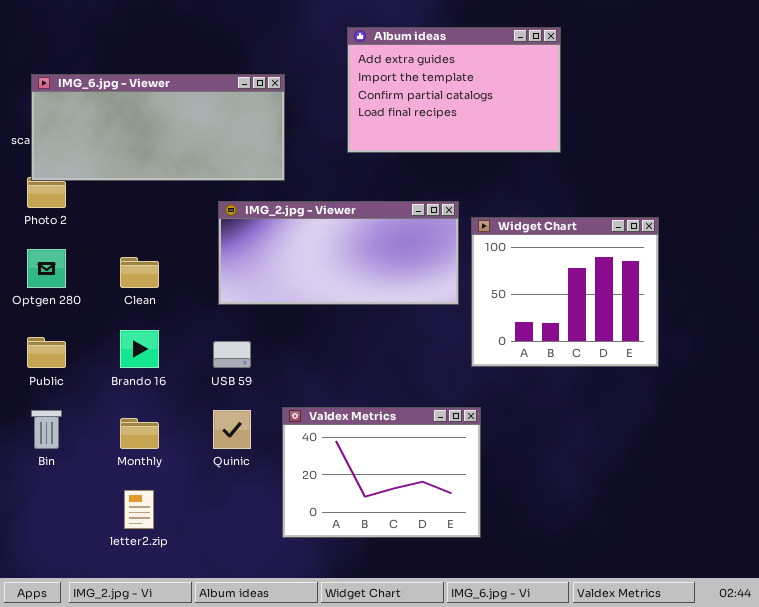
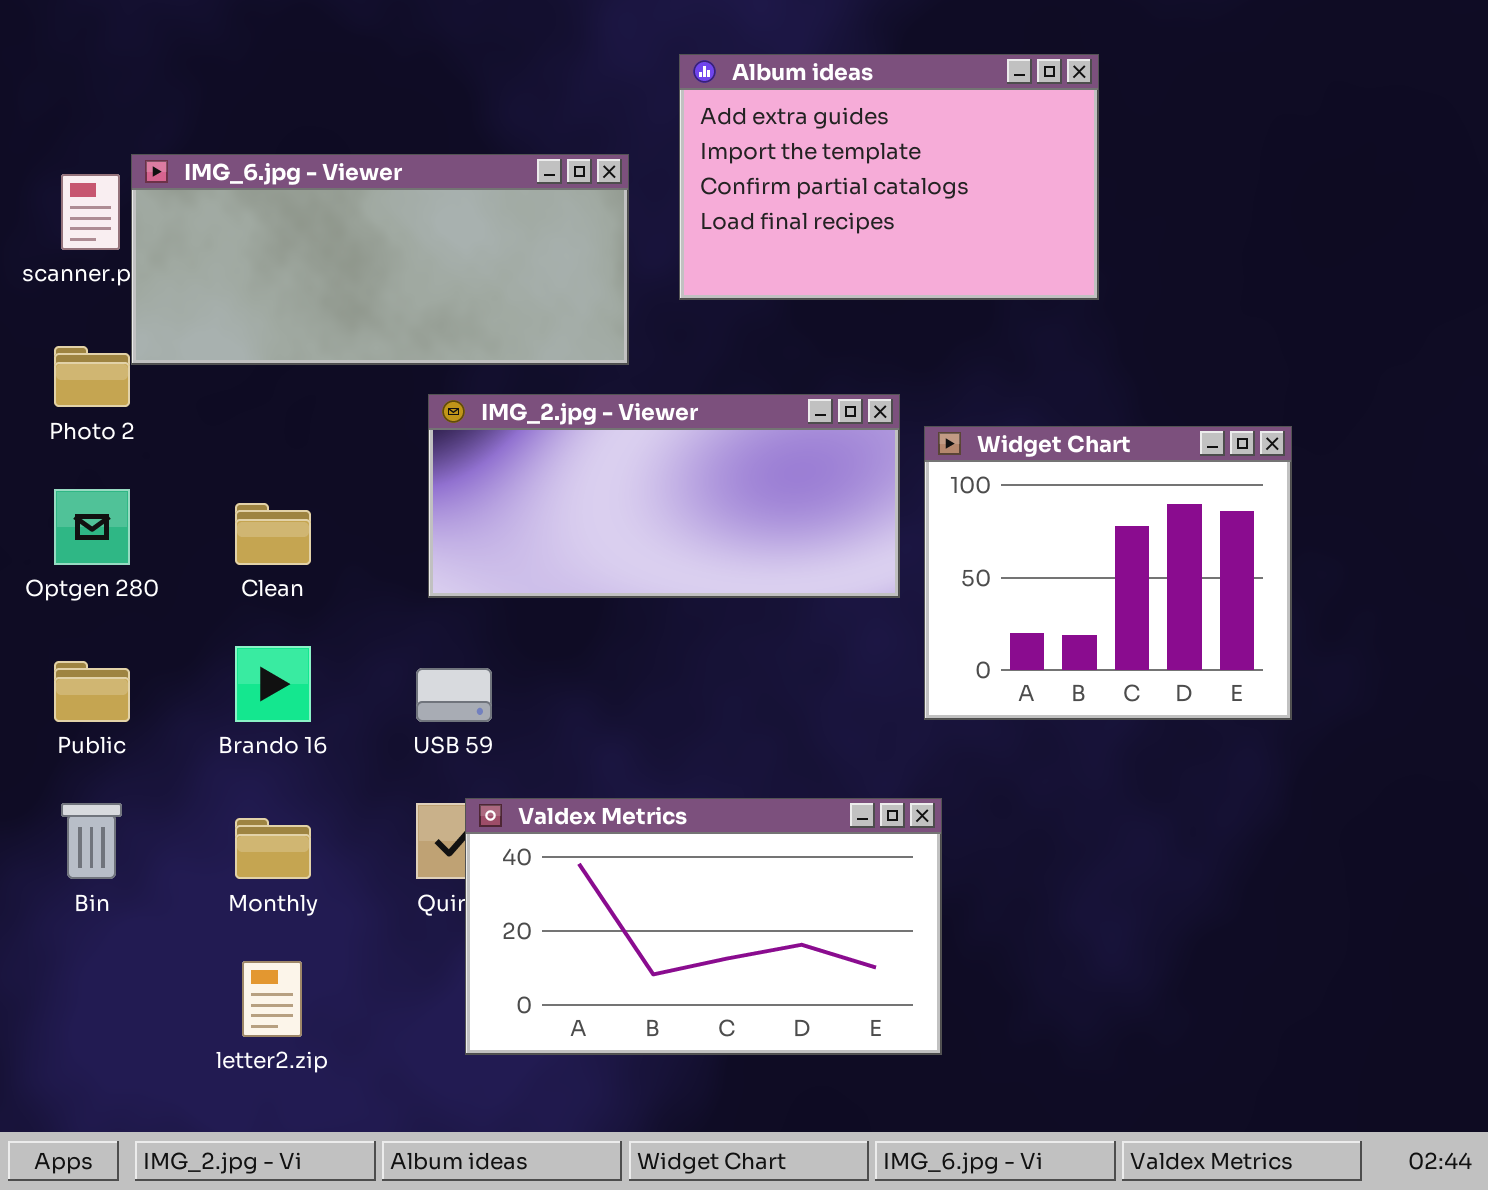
IMG_6.jpg - Viewer: [31,74,285,181] -> [131,154,629,365], moved
Valdex Metrics: [282,407,481,538] -> [465,798,942,1055], resized

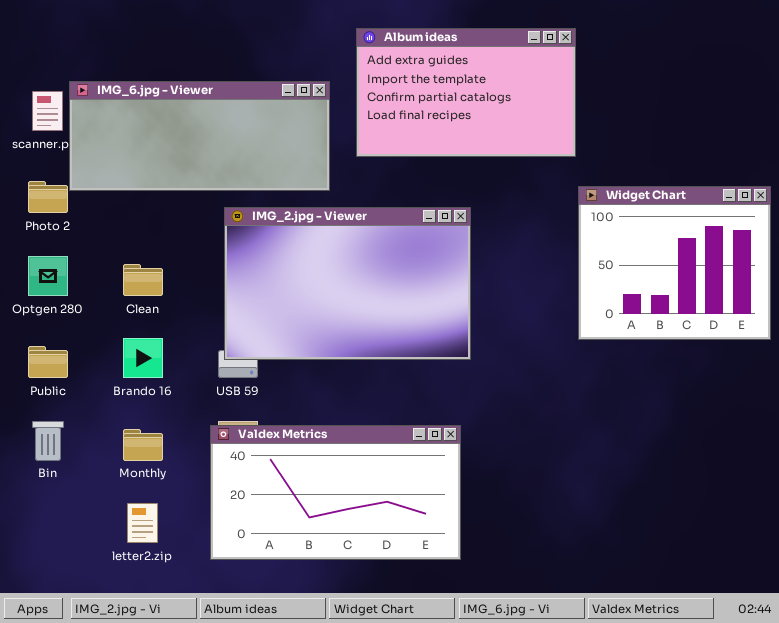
IMG_2.jpg - Viewer: [428,394,900,598] -> [224,207,471,360], resized
Widget Chart: [924,426,1292,720] -> [578,186,771,340], moved
Valdex Metrics: [465,798,942,1055] -> [210,425,461,560], moved

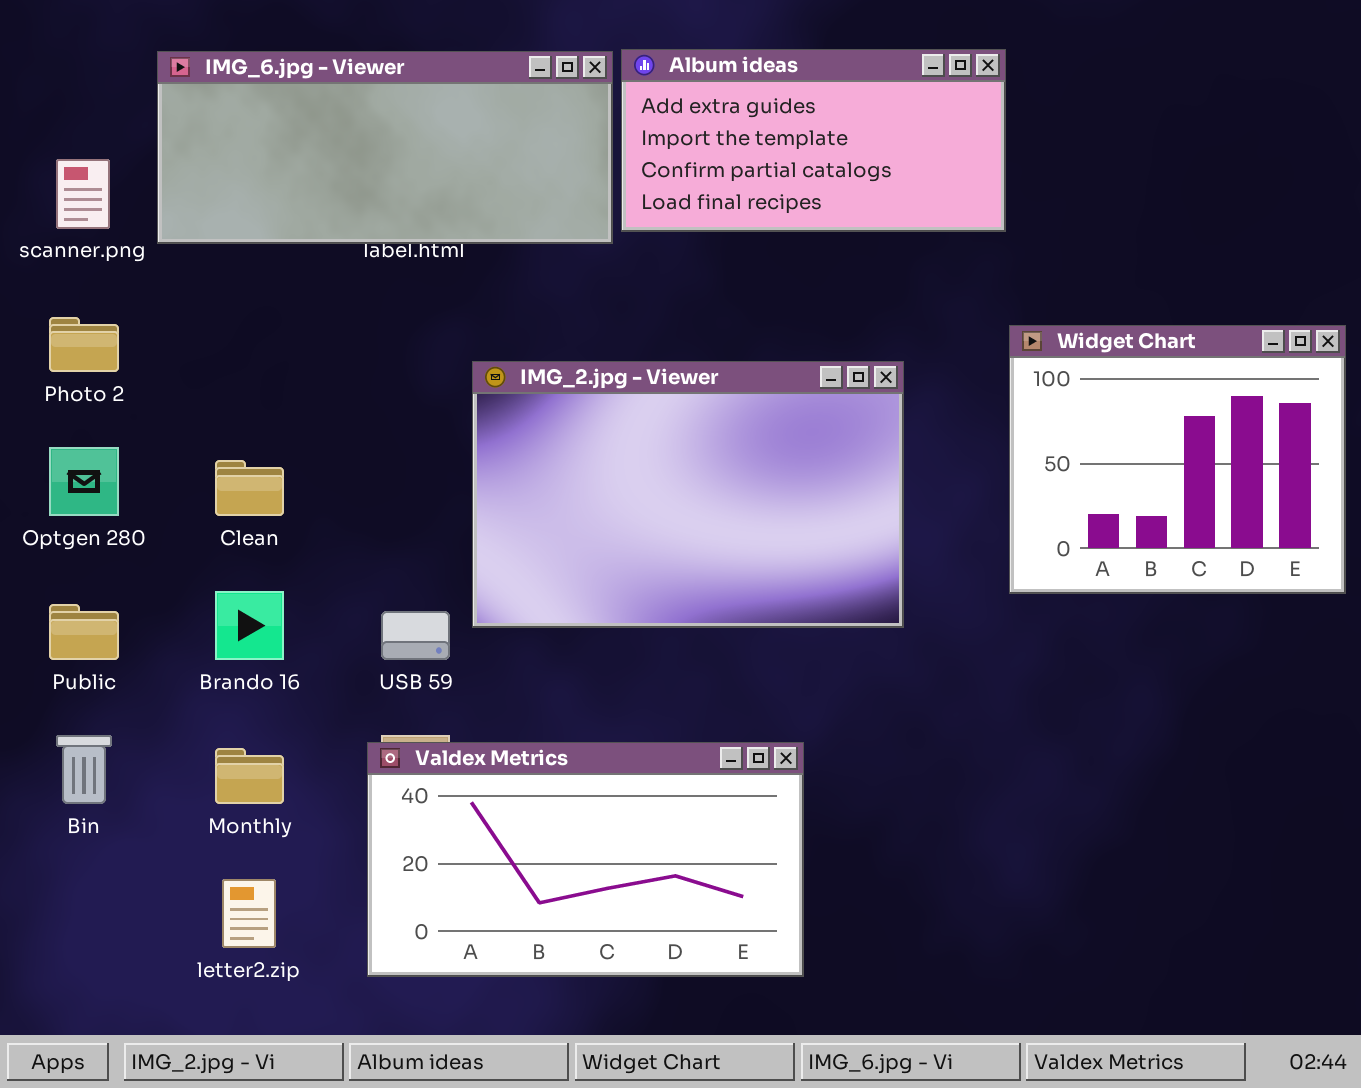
Album ideas: [356,28,576,157] -> [621,49,1006,232], resized
IMG_6.jpg - Viewer: [69,81,330,191] -> [157,51,613,244], moved
IMG_2.jpg - Viewer: [224,207,471,360] -> [472,361,904,628], moved

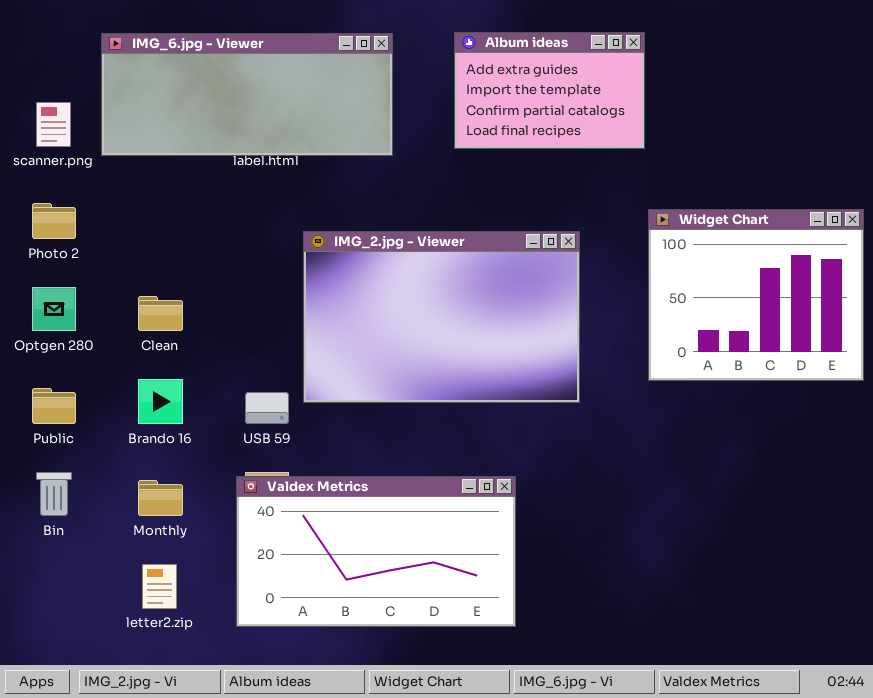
Album ideas: [621,49,1006,232] -> [454,32,645,149], resized

